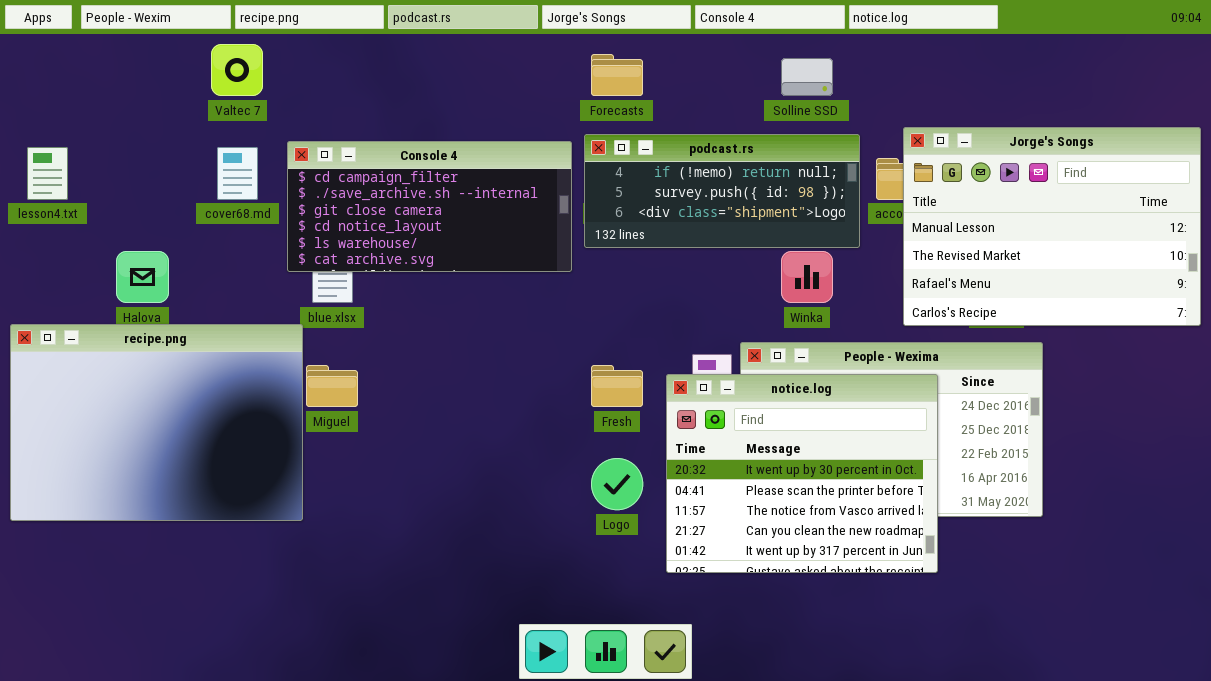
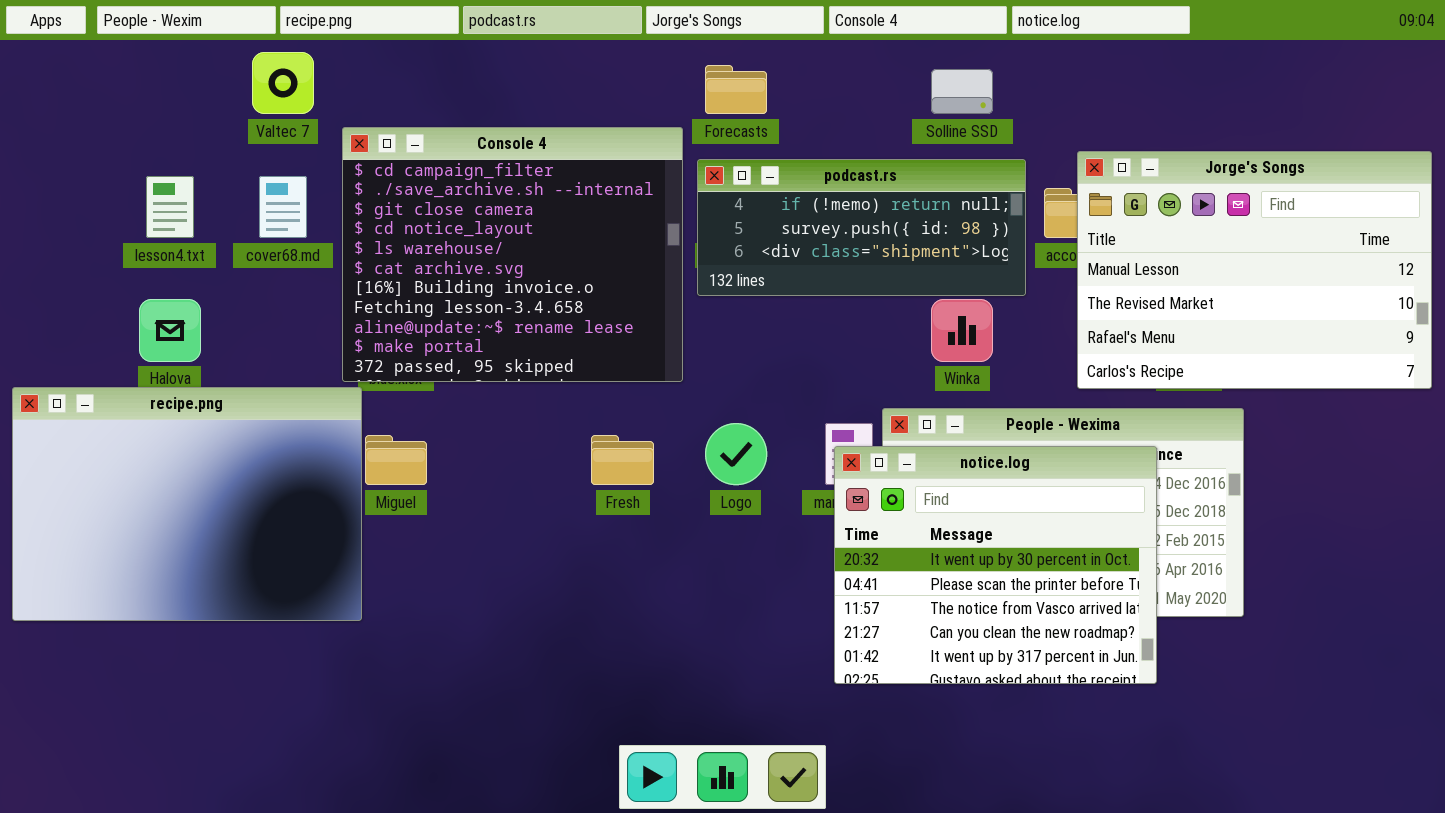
Console 4: [287,141,572,272] -> [342,127,683,382], moved, resized
lesson4.txt: [27,147,68,200] -> [146,176,194,238], moved
Fresh: [591,365,643,407] -> [591,435,654,485], moved
notice.log: [666,374,938,573] -> [834,446,1157,684], moved
Logo: [591,458,643,510] -> [705,423,767,485], moved

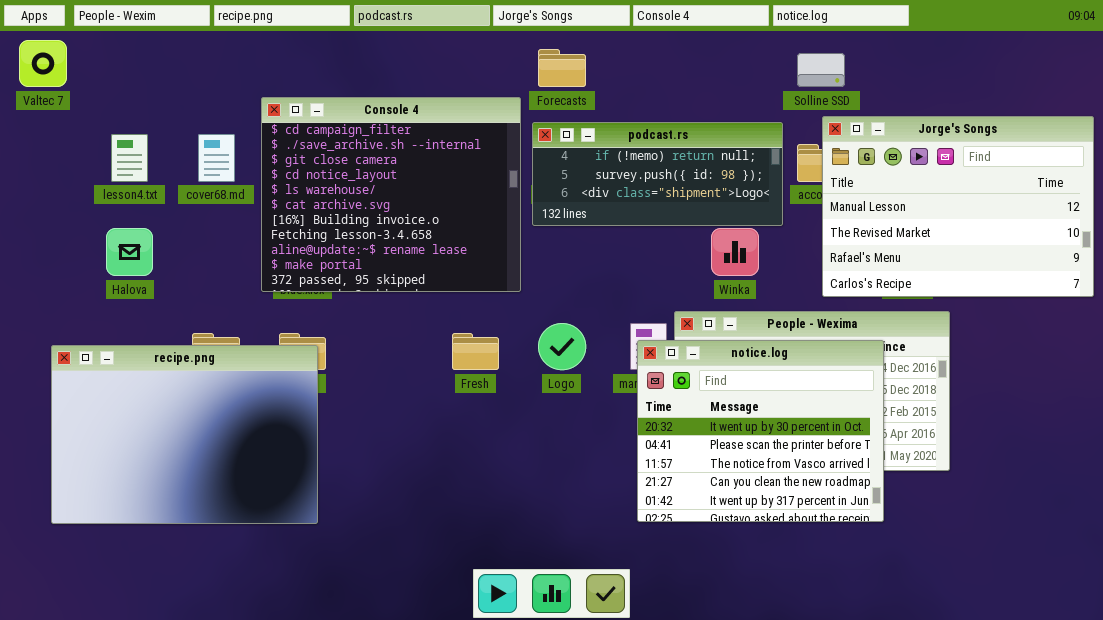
Valtec 7: [252,52,314,114] -> [19,40,67,87], moved
Solline SSD: [931,69,993,114] -> [797,53,845,87], moved
recipe.png: [12,387,362,621] -> [51,345,318,524], moved

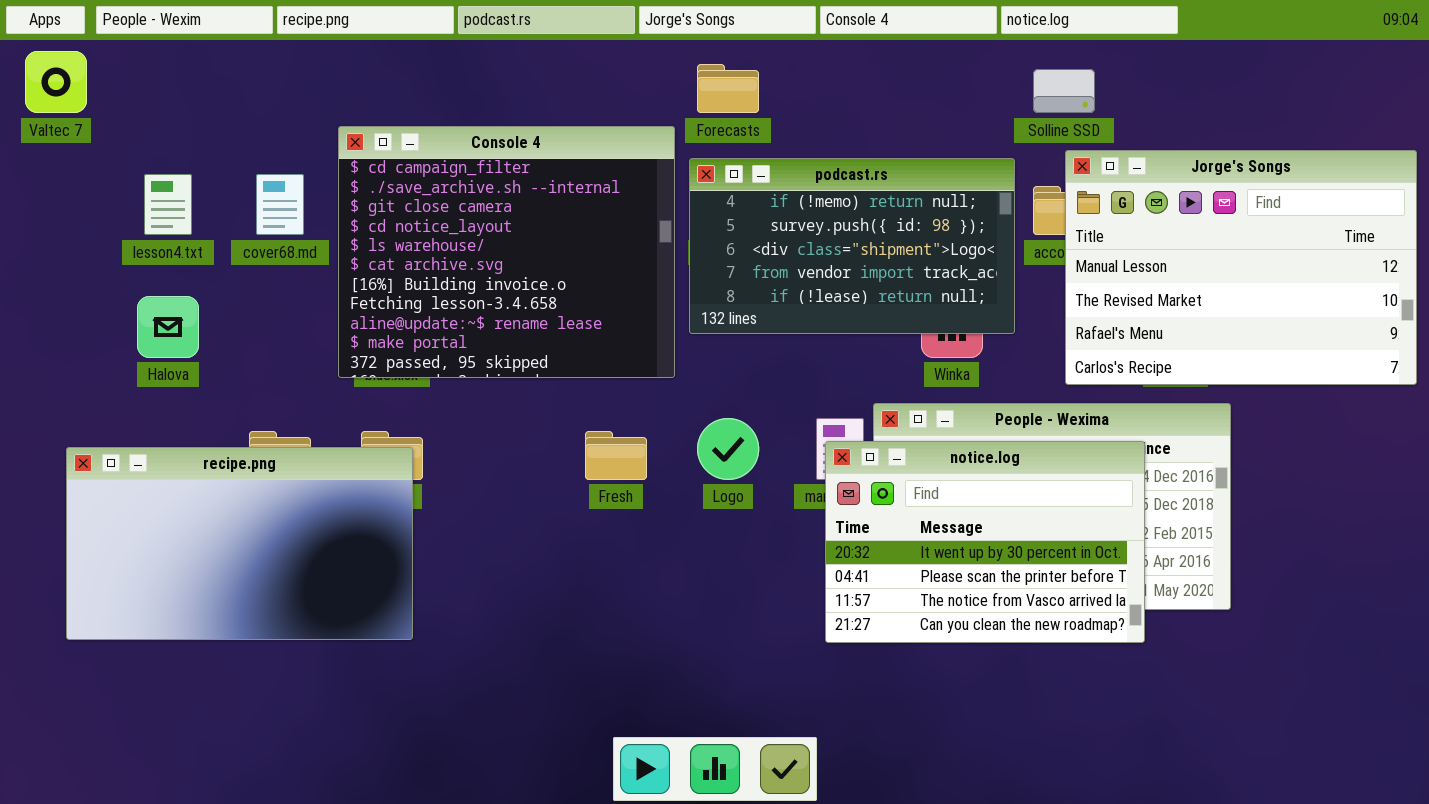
podcast.rs: [532,122,783,226] -> [689,158,1015,334], resized
notice.log: [637,340,884,522] -> [825,441,1145,643], resized
recipe.png: [51,345,318,524] -> [66,447,413,640], resized

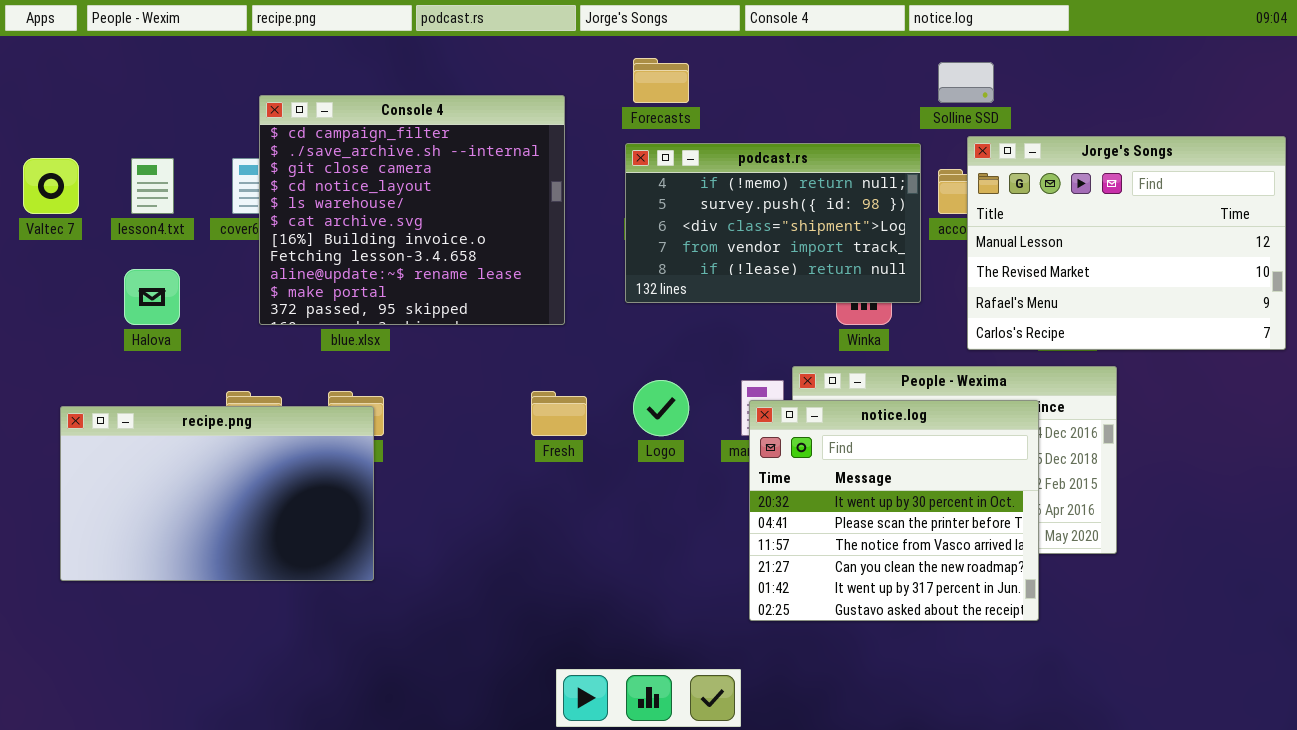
Valtec 7: [25,51,87,113] -> [23,158,79,214], moved
Console 4: [338,126,675,378] -> [259,95,565,325], moved
notice.log: [825,441,1145,643] -> [749,400,1039,621], resized

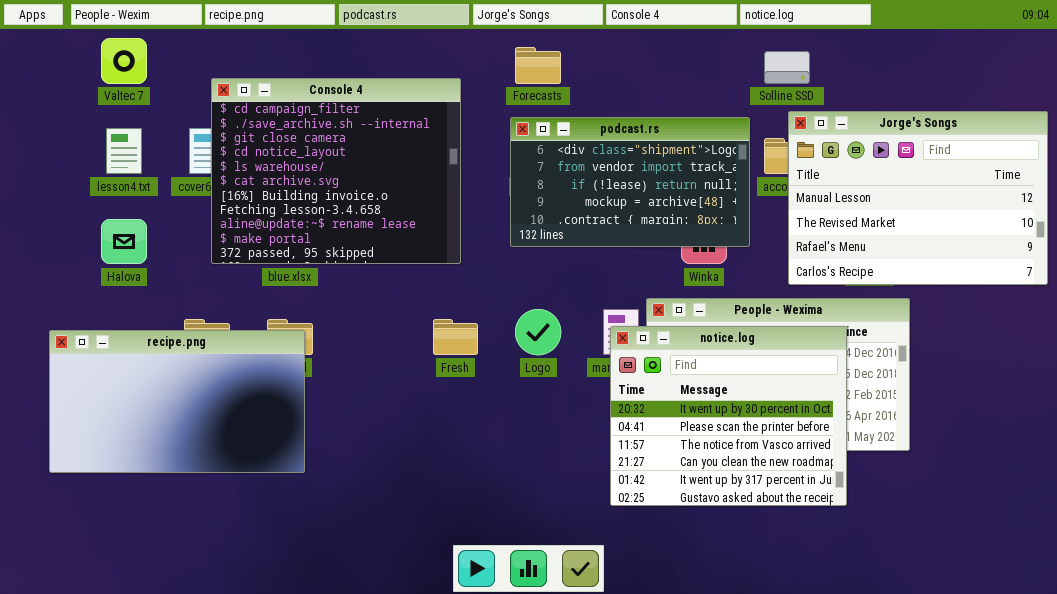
podcast.rs: [625,143,921,303] -> [510,117,750,247], scrolled down 2 rows
Valtec 7: [23,158,79,214] -> [101,38,147,84], moved

